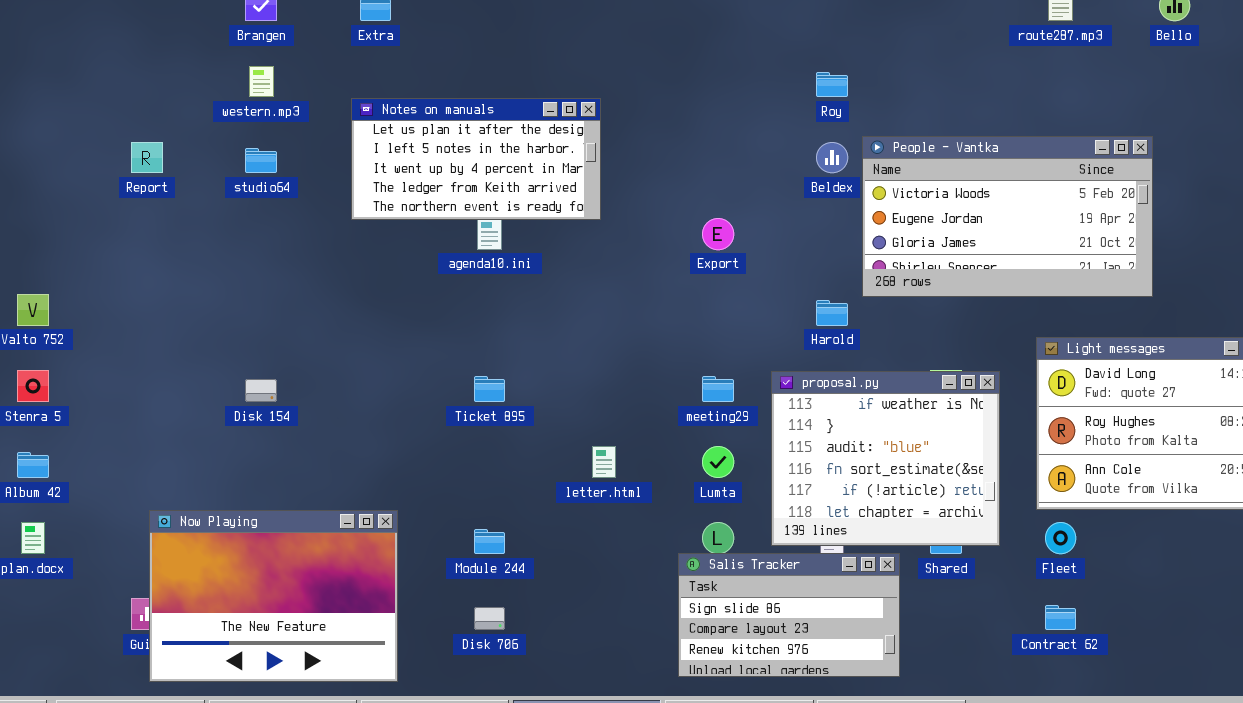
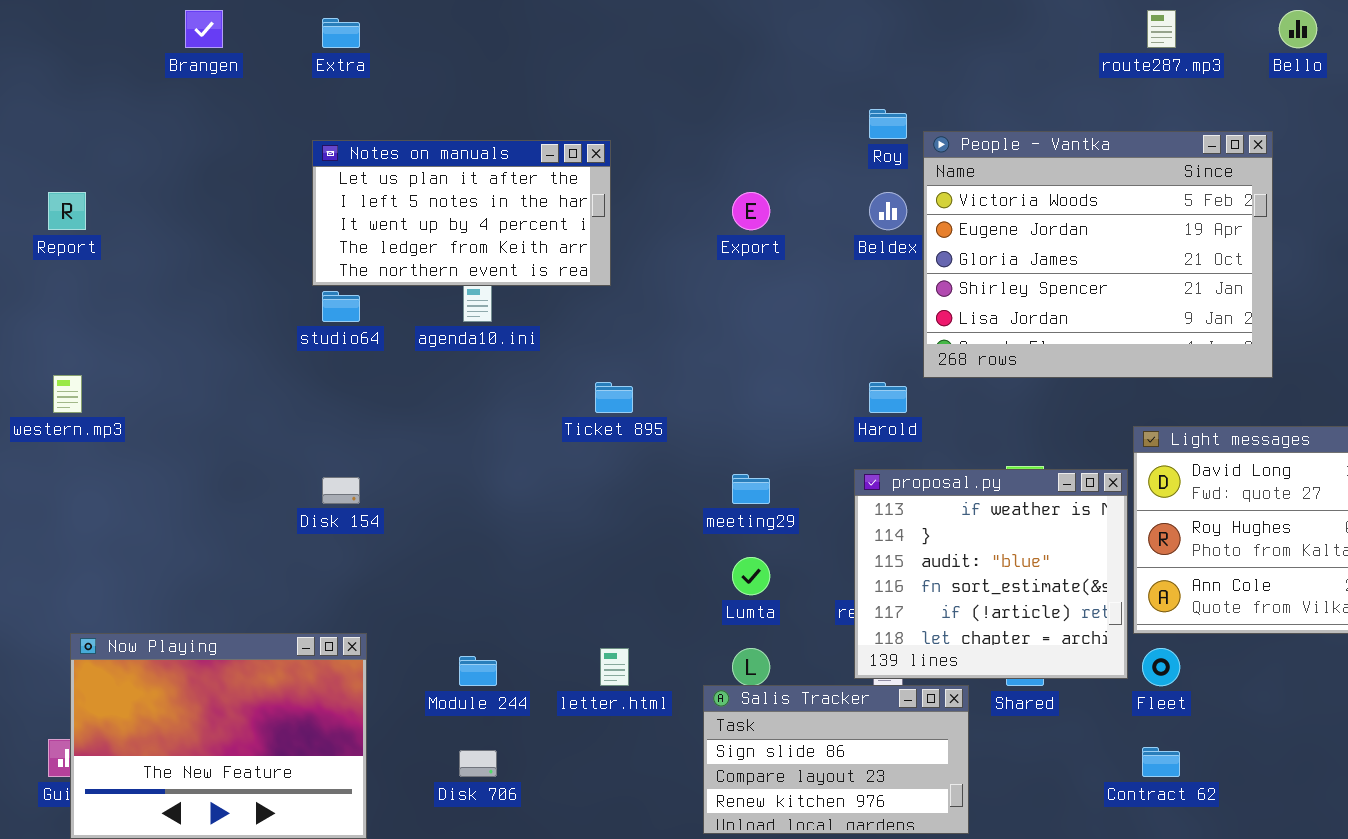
western.mp3: [249,66,274,97] -> [53,375,82,413], moved
People - Vantka: [862,136,1153,297] -> [923,131,1273,378], resized
studio64: [245,148,277,173] -> [322,291,360,322], moved
Export: [702,218,734,250] -> [732,192,770,230], moved
proposal.py: [771,371,1000,546] -> [854,469,1128,679], moved
Ticket 895: [474,376,505,402] -> [595,382,633,413], moved
Disk 154: [245,379,277,402] -> [322,477,360,504], moved
letter.html: [592,446,616,478] -> [600,648,629,686], moved

